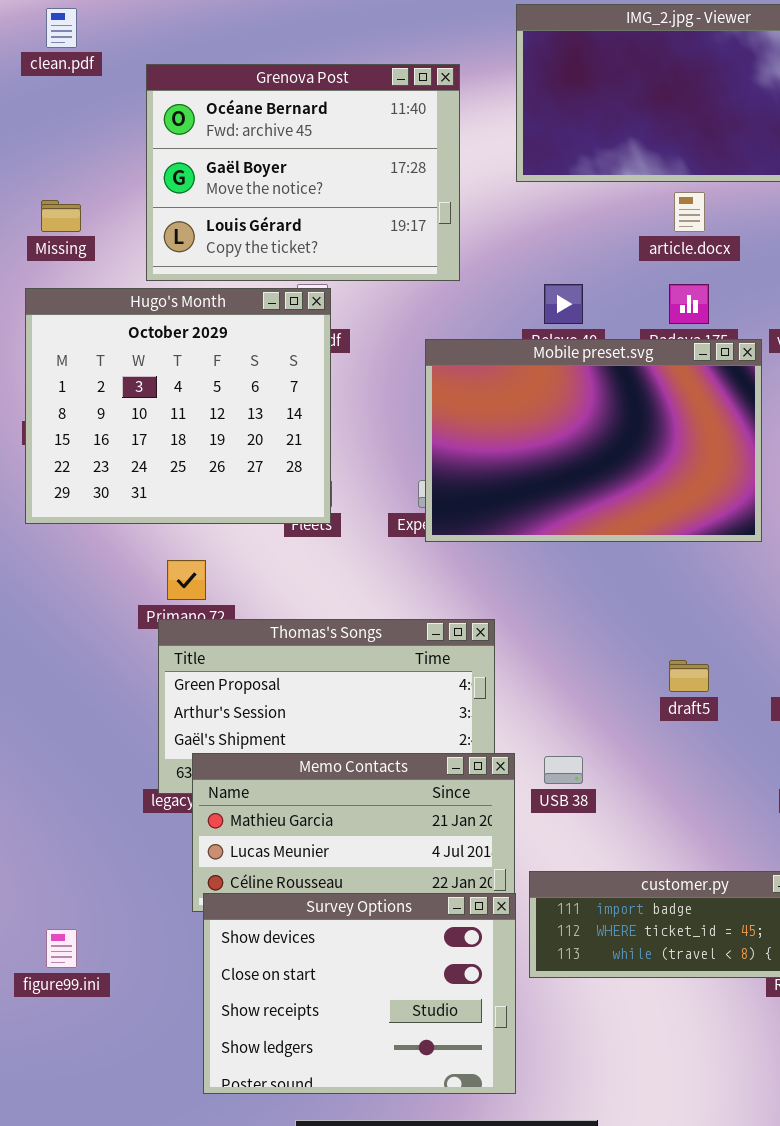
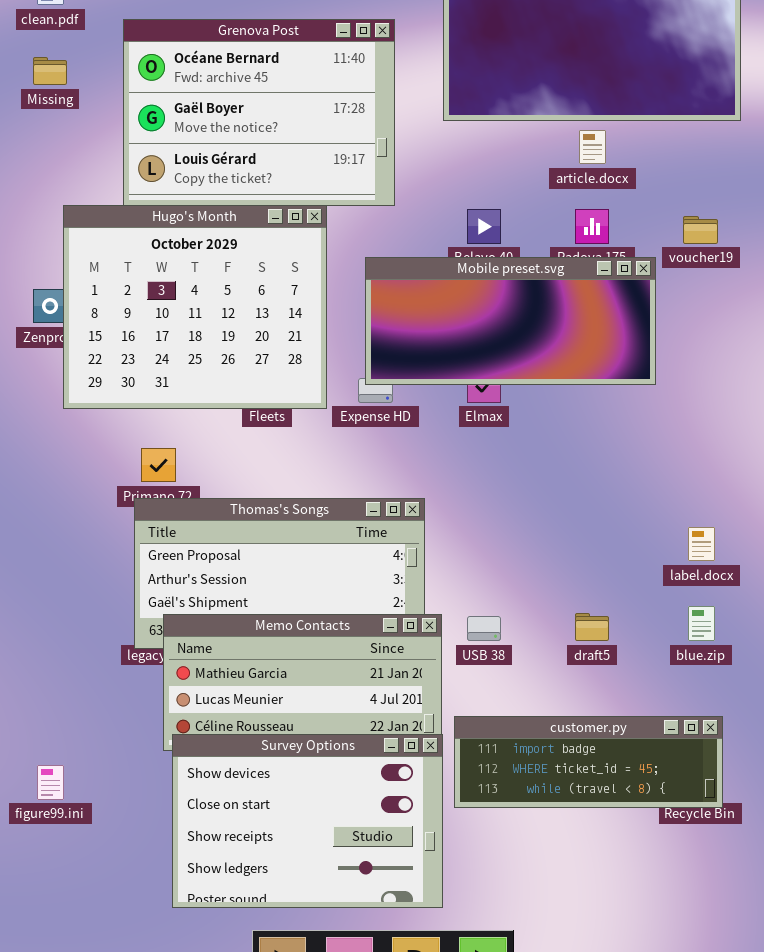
Missing: [41,200,81,232] -> [33,57,67,85], moved
Hugo's Month: [25,288,331,524] -> [63,205,327,409], moved
Mobile preset.svg: [425,339,762,542] -> [365,257,656,385], resized
draft5: [669,660,709,692] -> [575,613,609,641], moved

